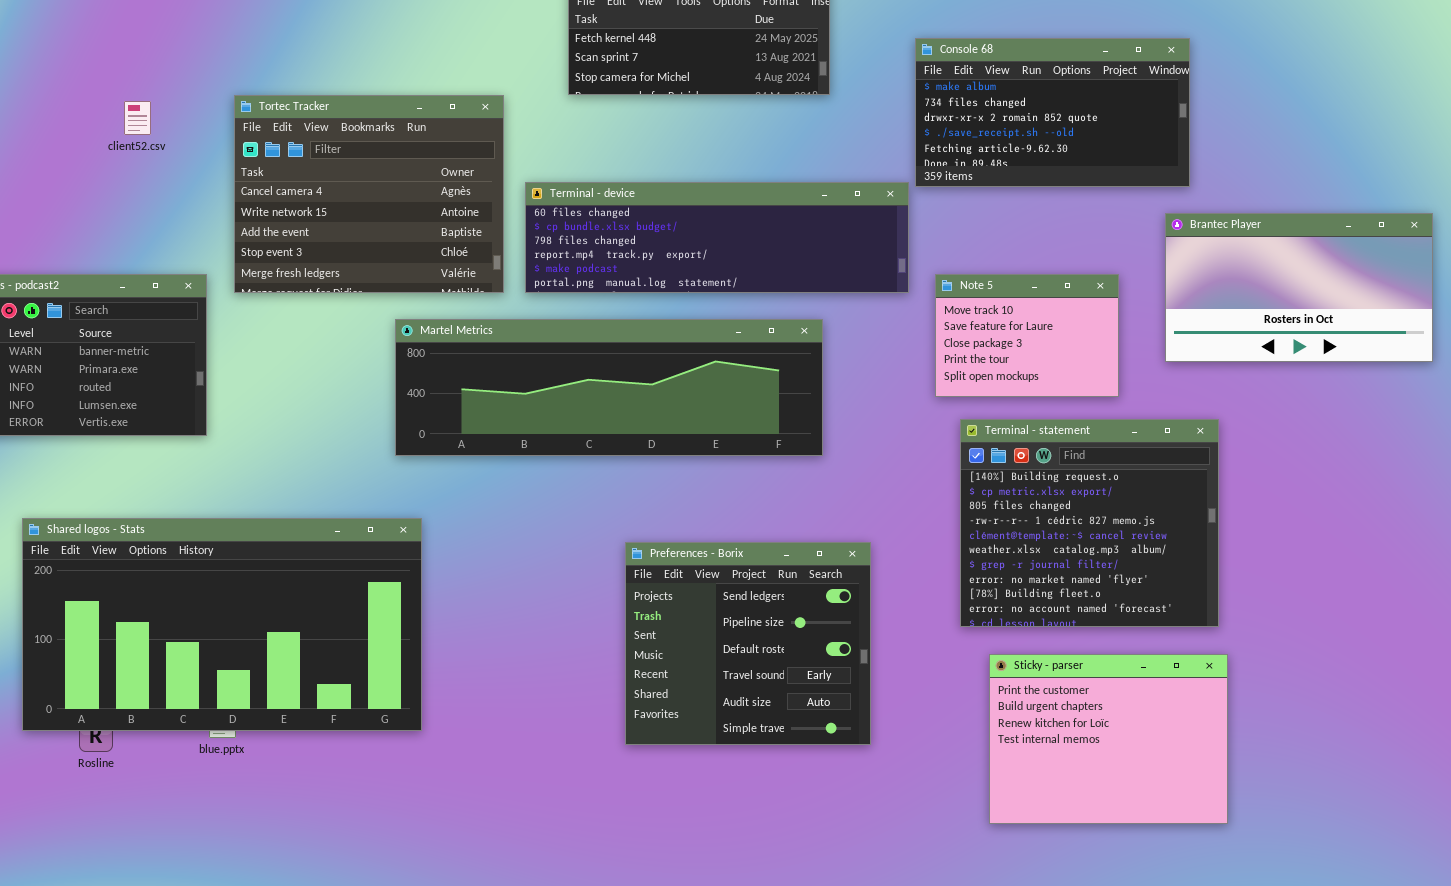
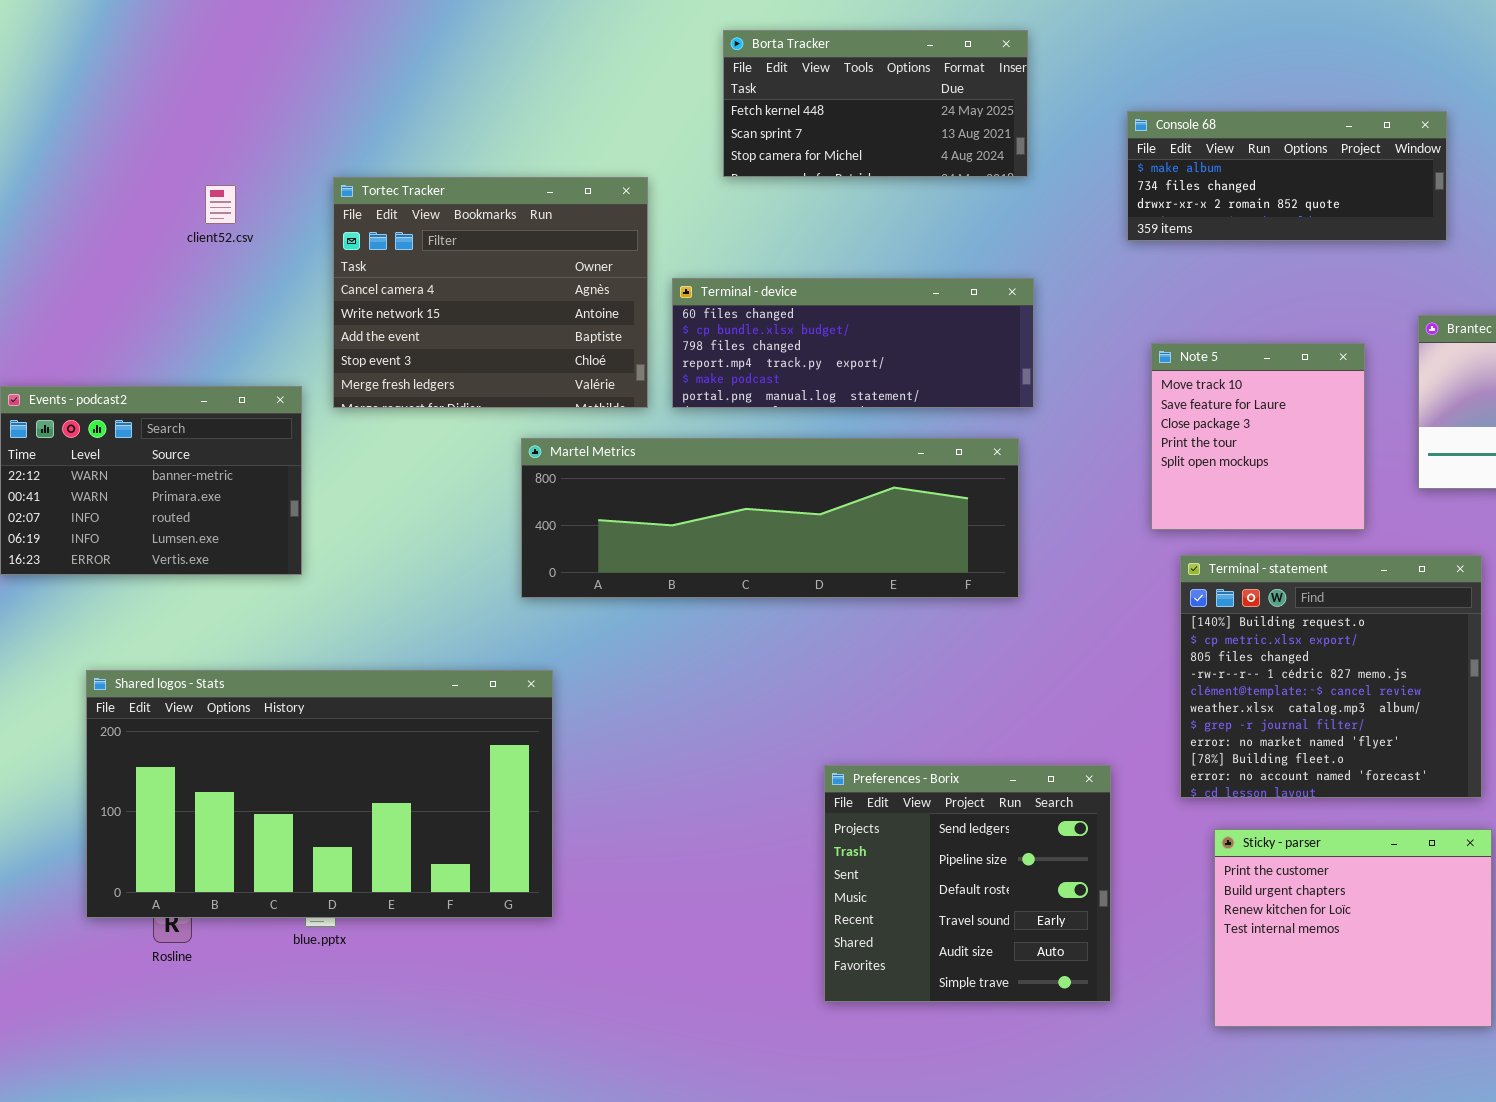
Console 68: [915,38,1190,187] -> [1127,111,1447,241], resized
Terminal - device: [525,182,909,293] -> [672,278,1034,408], resized
Note 5: [935,274,1119,397] -> [1151,343,1365,530], resized
Preferences - Borix: [625,542,871,745] -> [824,765,1111,1002], moved

